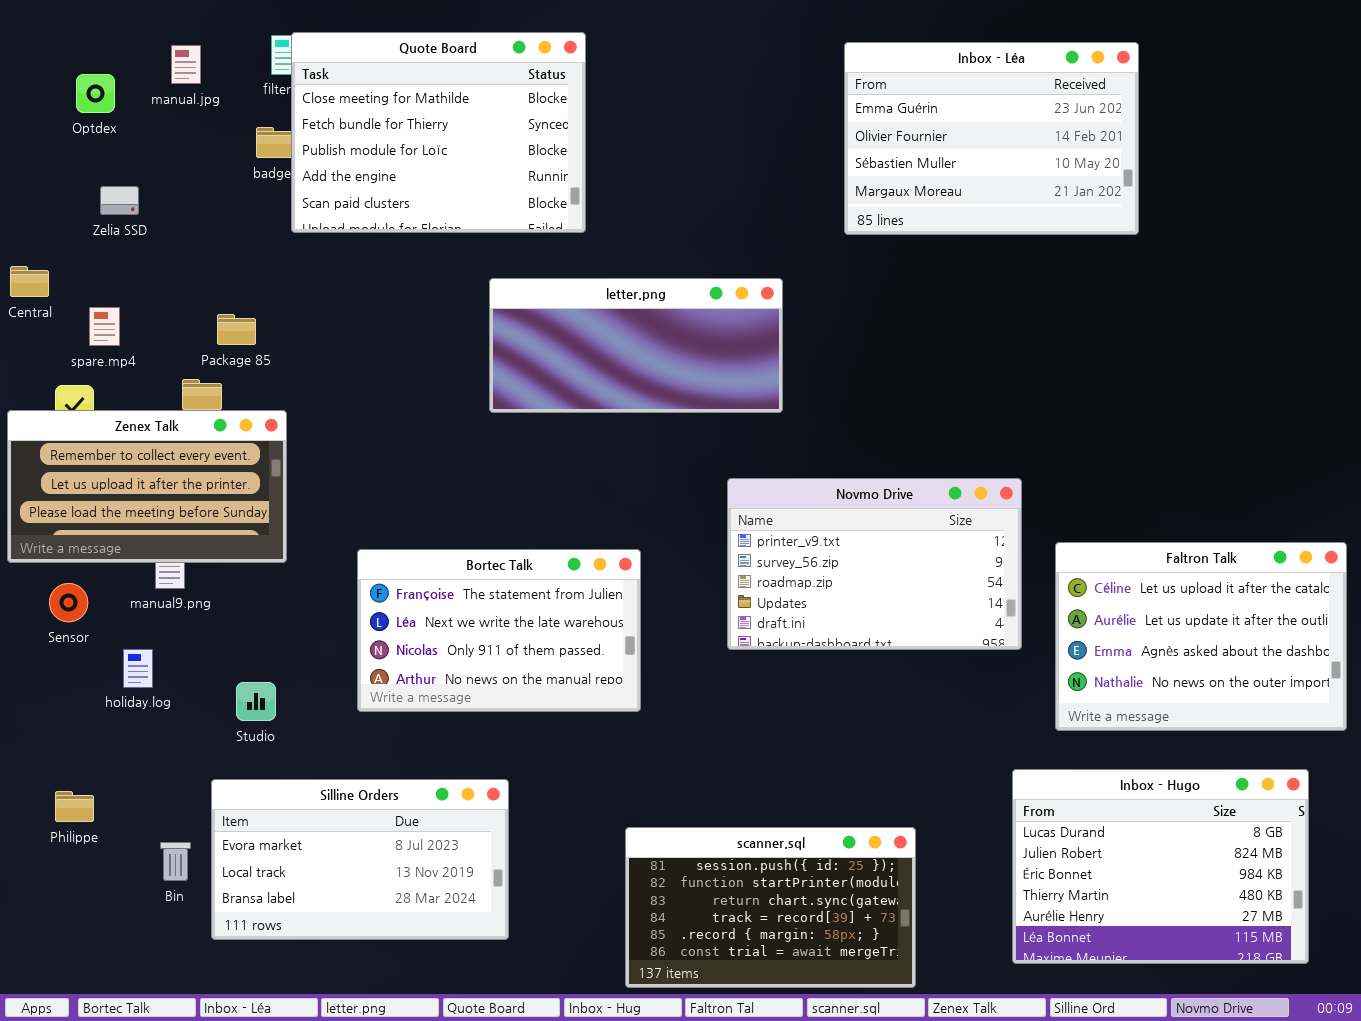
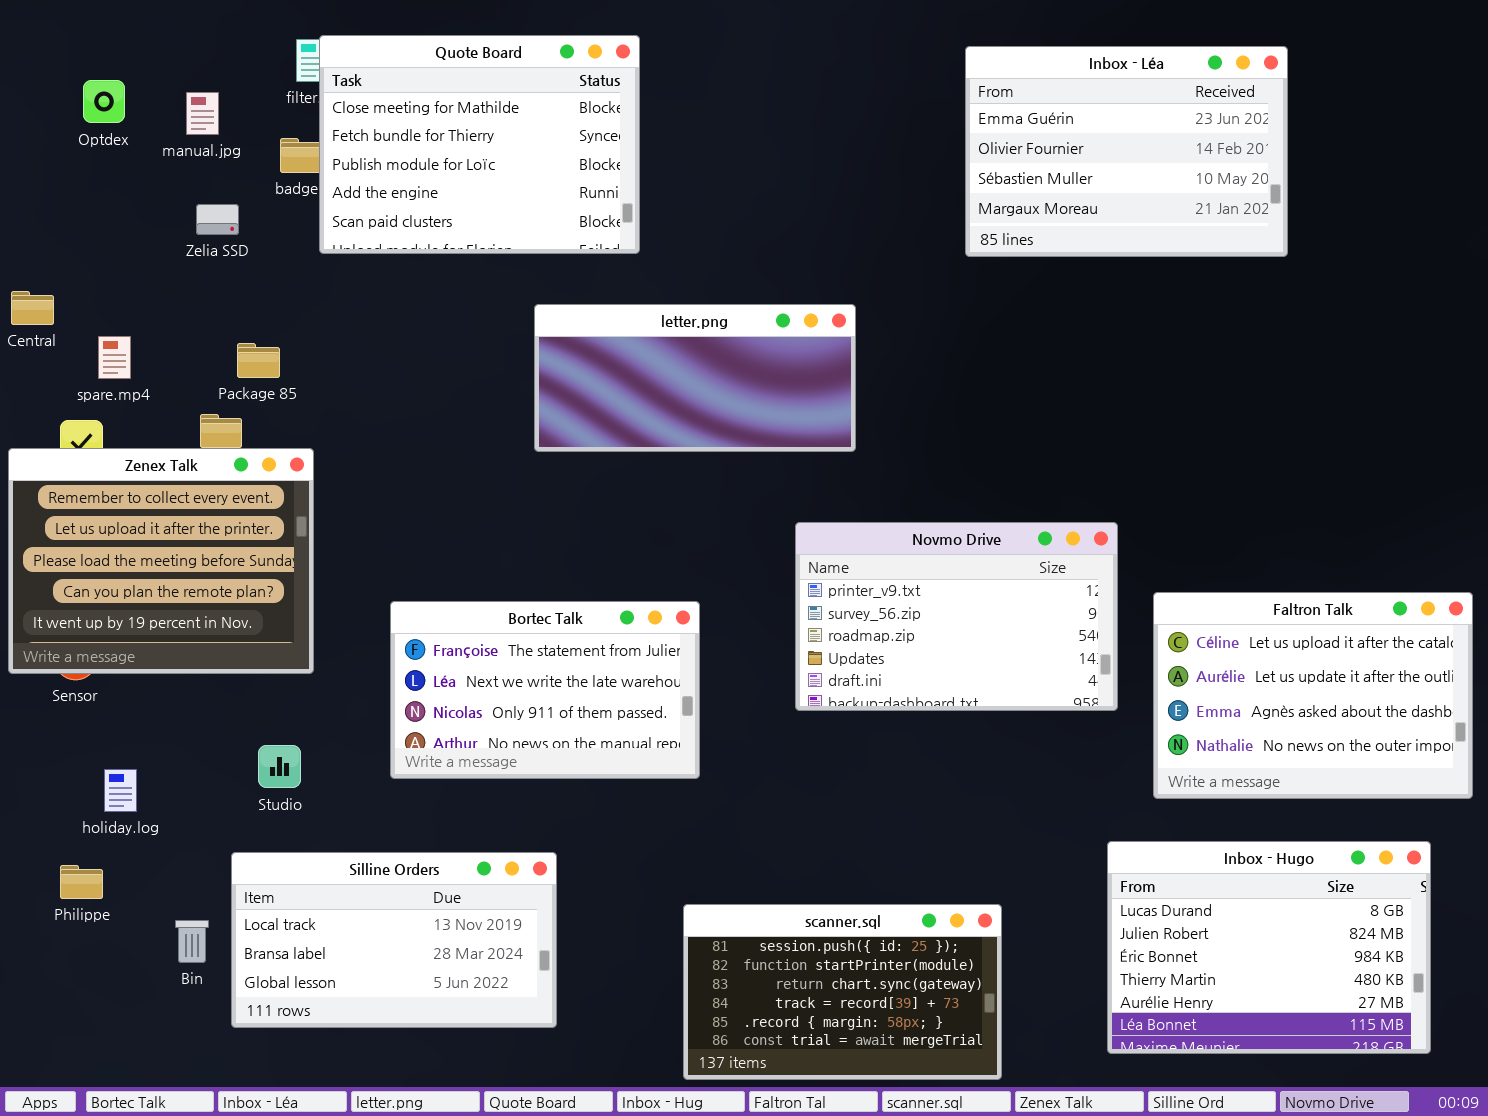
Inbox - Léa: [844,42,1139,235] -> [965,46,1288,257], moved
manual.jpg: [171,45,201,84] -> [186,92,219,135], moved
Zelia SSD: [100,186,139,215] -> [196,204,239,235], moved
Zenex Talk: [7,410,287,563] -> [8,448,314,674], resized
holiday.log: [123,649,153,688] -> [104,769,137,812], moved
Silline Orders: [211,779,509,940] -> [231,852,557,1028], scrolled down 1 row

